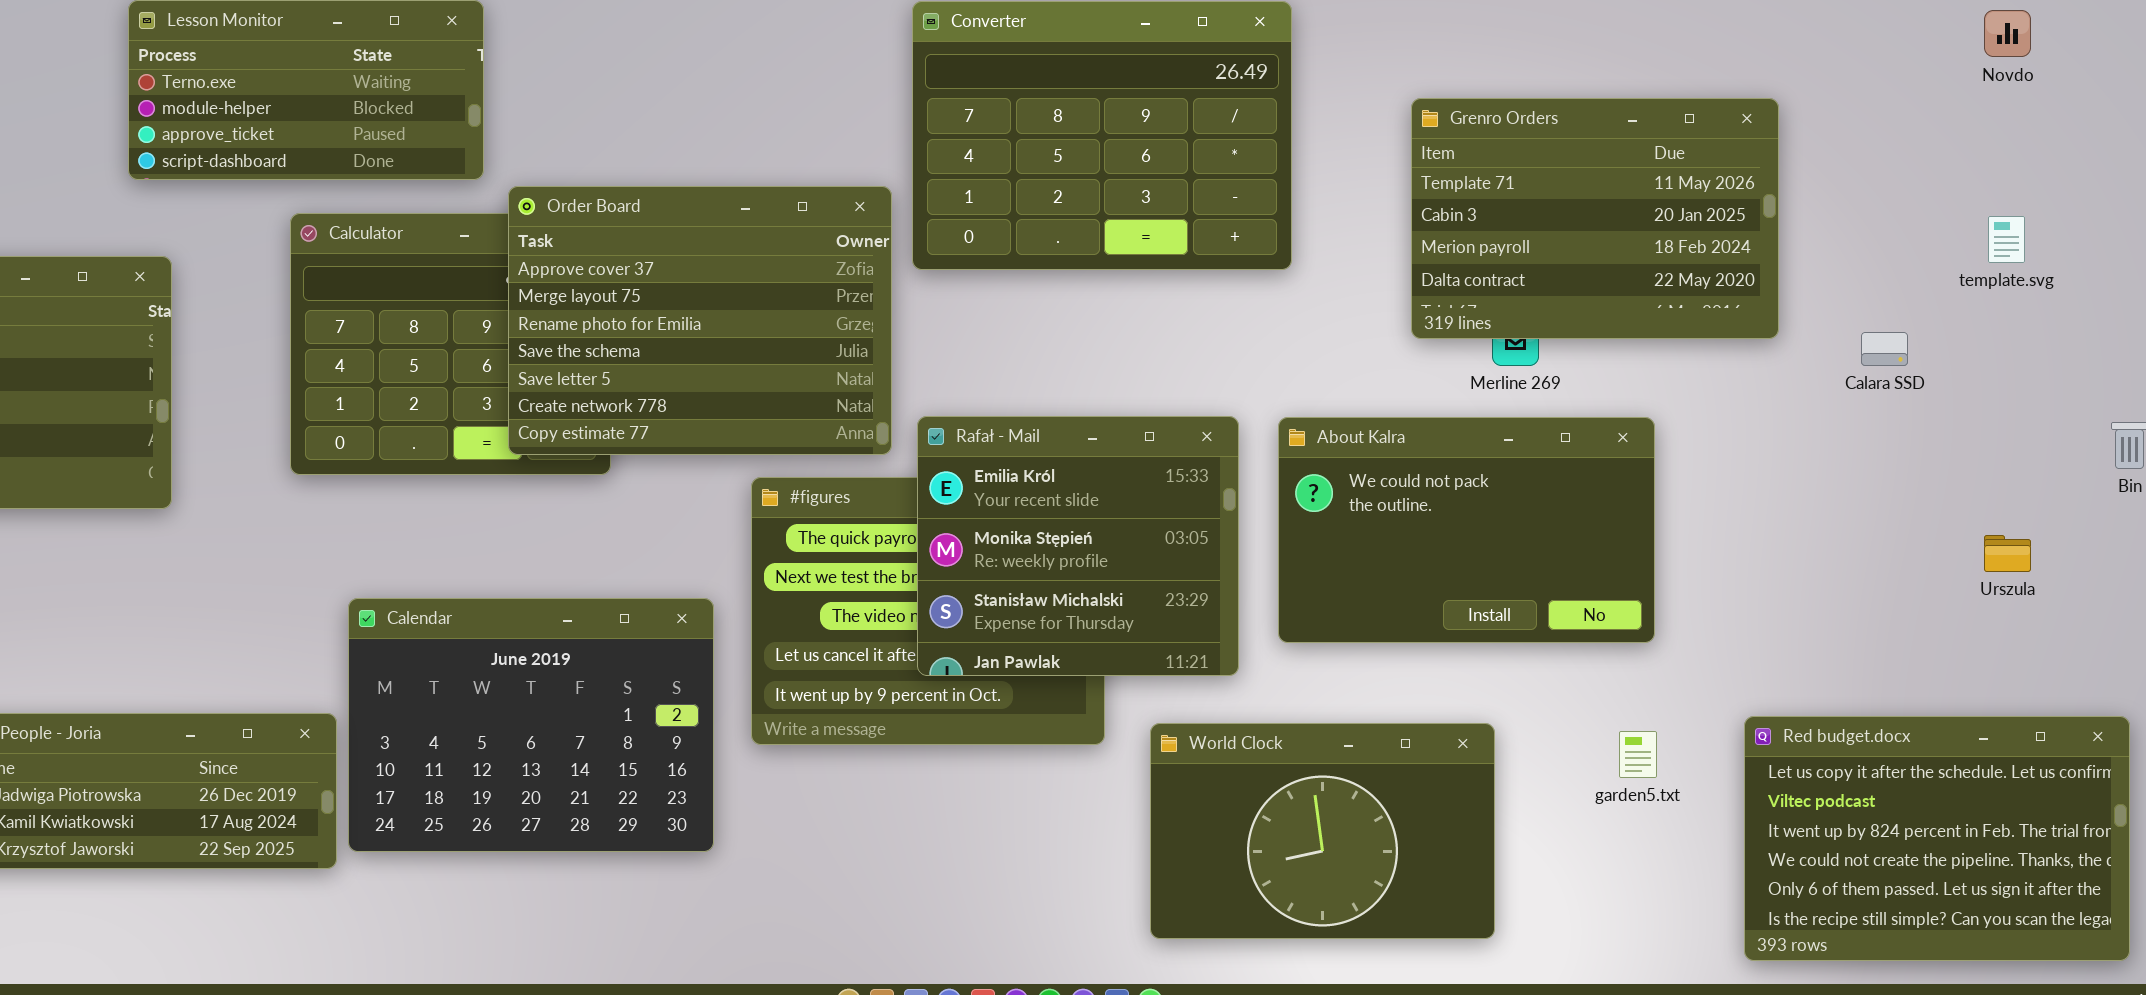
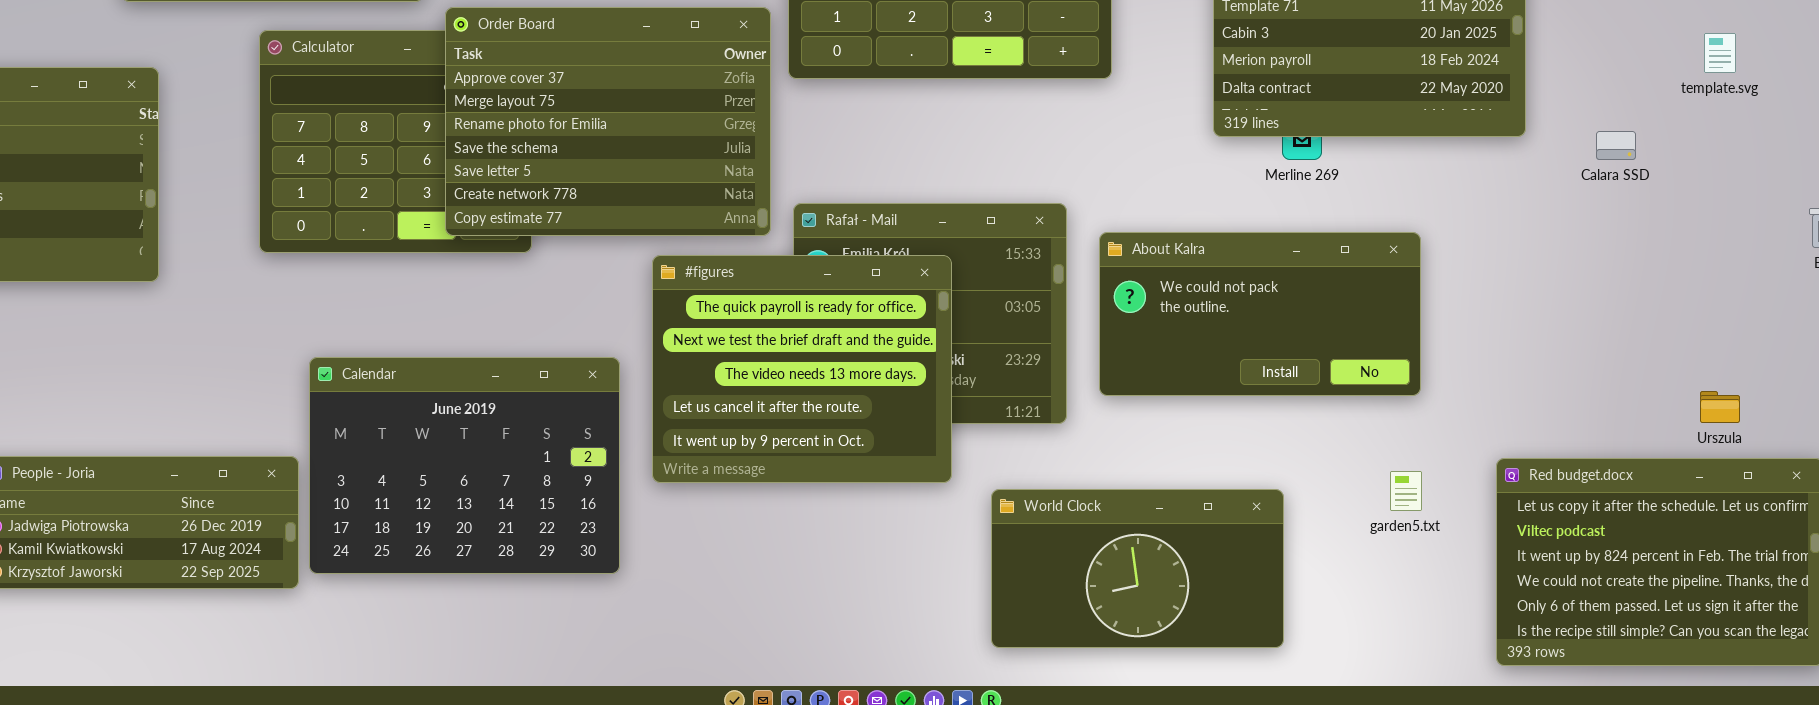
About Kalra: [1278,417,1655,643] -> [1099,232,1421,396], resized
#figures: [751,477,1105,745] -> [652,255,952,483], raised
Urszula: [1984,535,2031,572] -> [1700,391,1740,423], moved
World Clock: [1150,723,1495,939] -> [991,489,1284,648], resized

